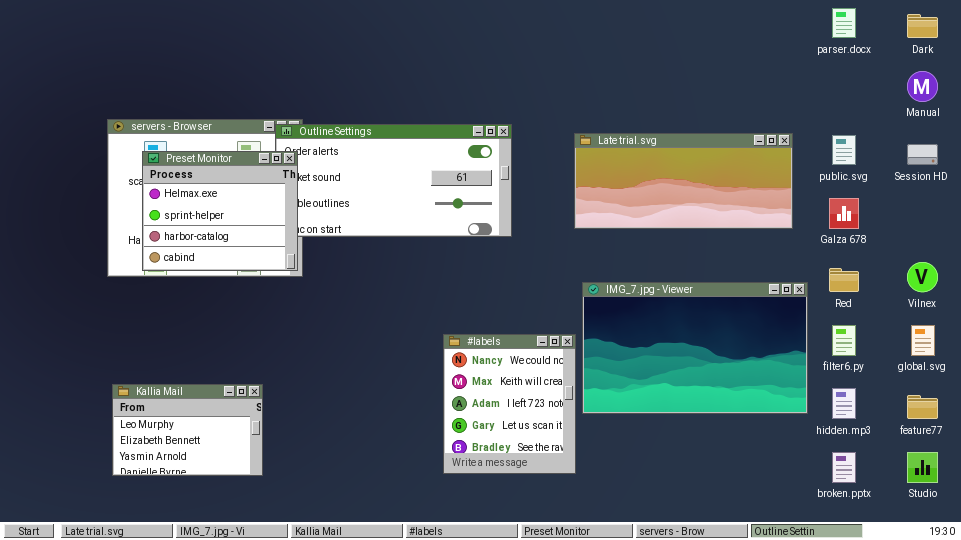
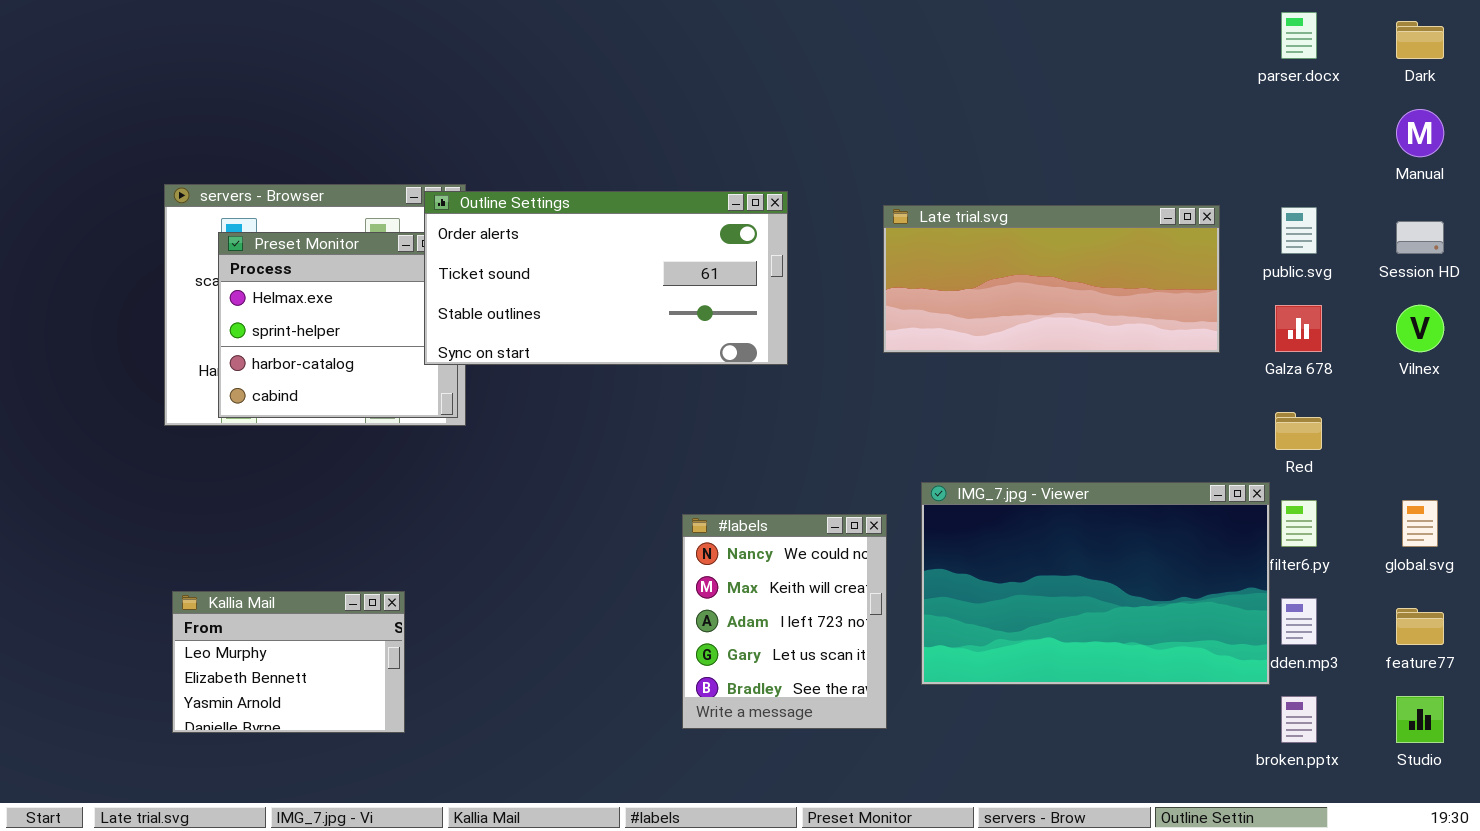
Outline Settings: [275,124,512,237] -> [424,191,788,365], raised
Vilnex: [907,262,938,292] -> [1396,305,1444,352], moved
IMG_7.jpg - Viewer: [582,282,808,414] -> [921,482,1270,685], moved

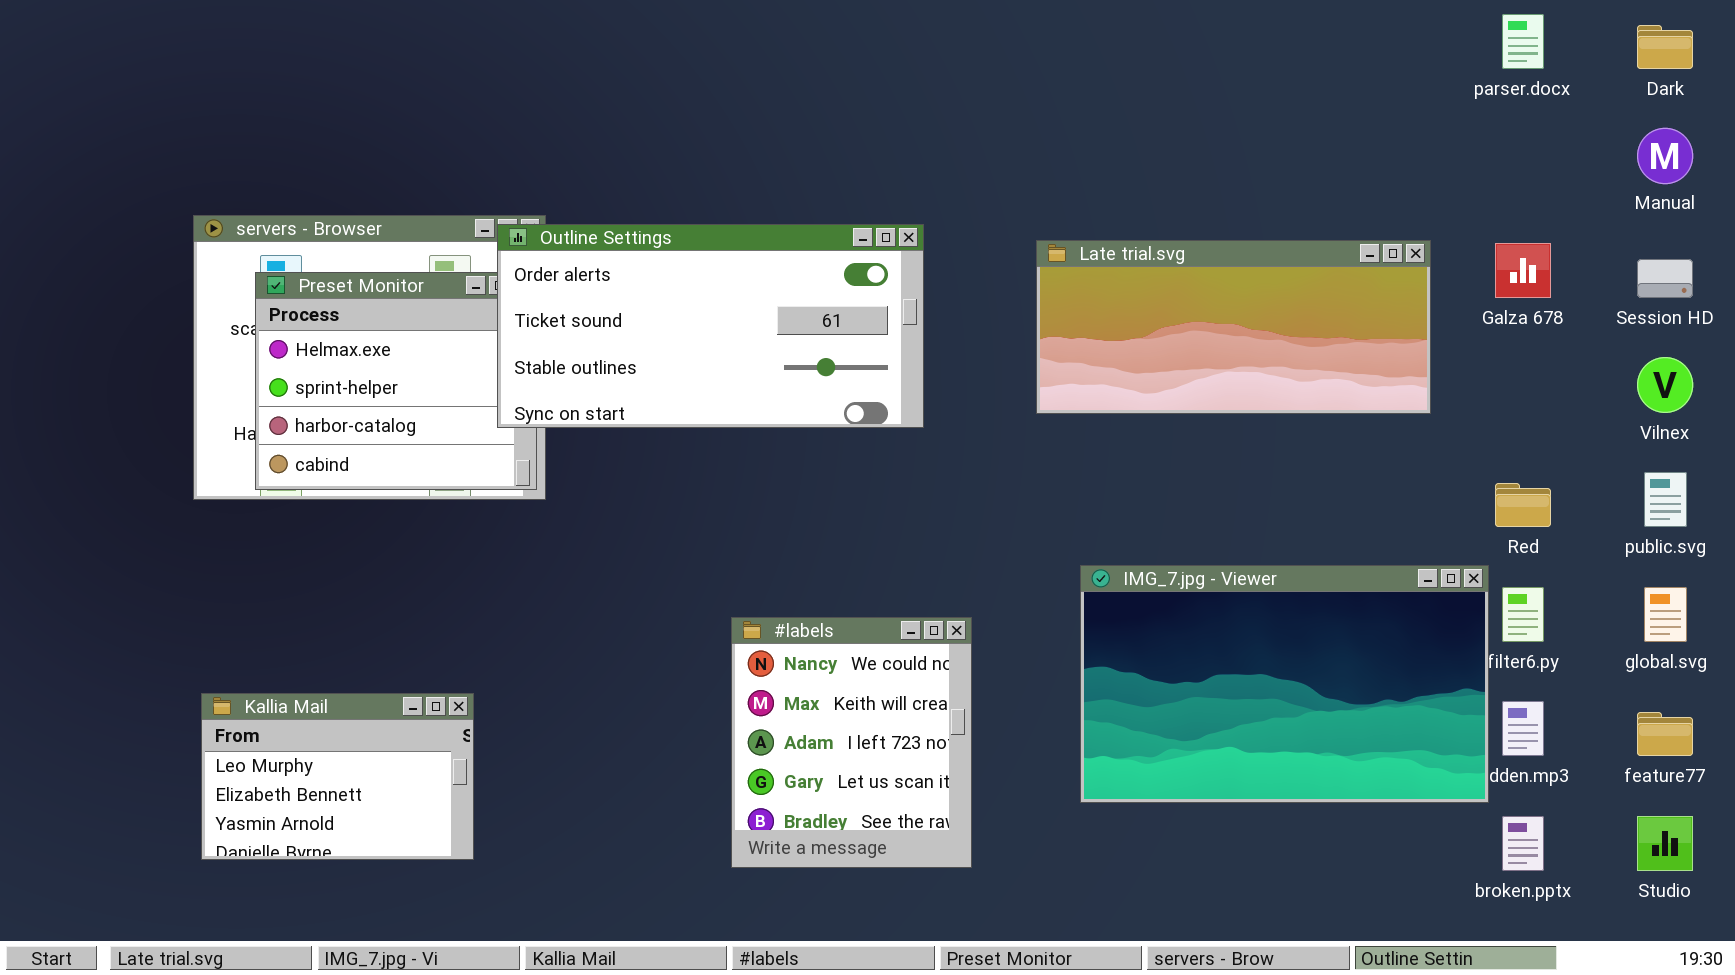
public.svg: [1281,207,1317,254] -> [1644,472,1687,527], moved
Galza 678: [1275,305,1322,352] -> [1495,243,1551,298], moved
#labels: [682,514,887,729] -> [731,617,972,868], moved

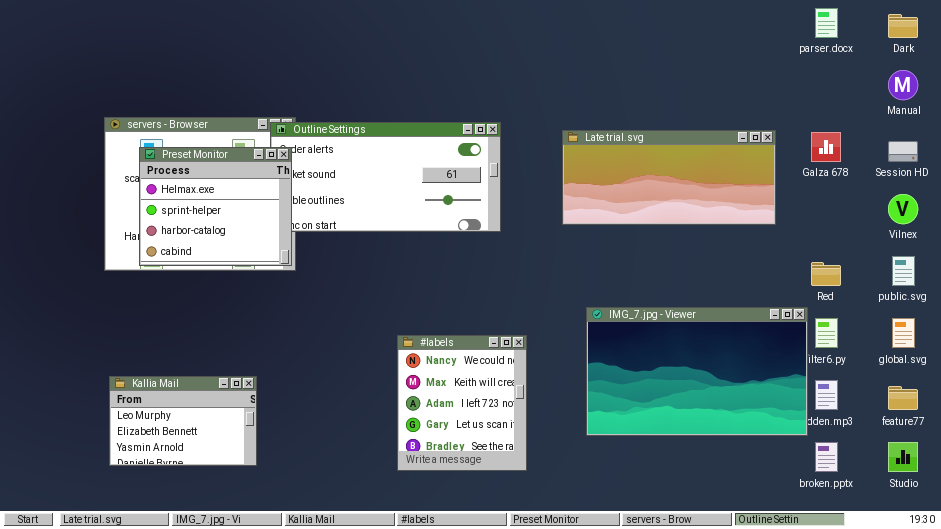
Preset Monitor: [255,272,537,490] -> [139,147,292,266], raised

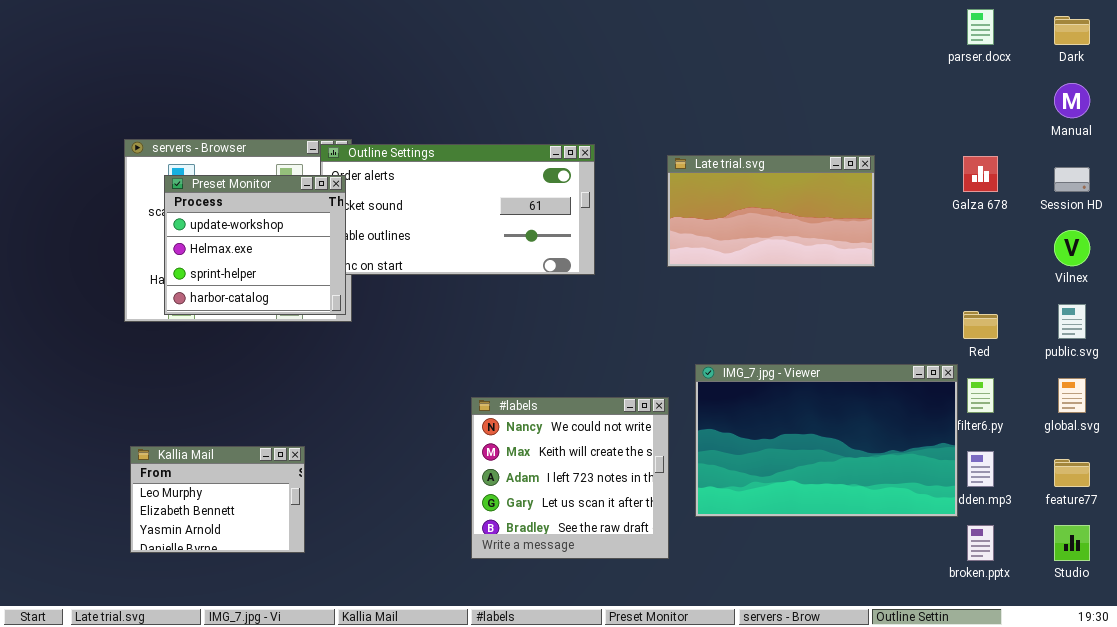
Late trial.svg: [562,130,776,225] -> [667,155,875,267], resized
Preset Monitor: [139,147,292,266] -> [164,175,346,315], scrolled up 1 row
#labels: [397,335,527,471] -> [471,397,669,559], resized

